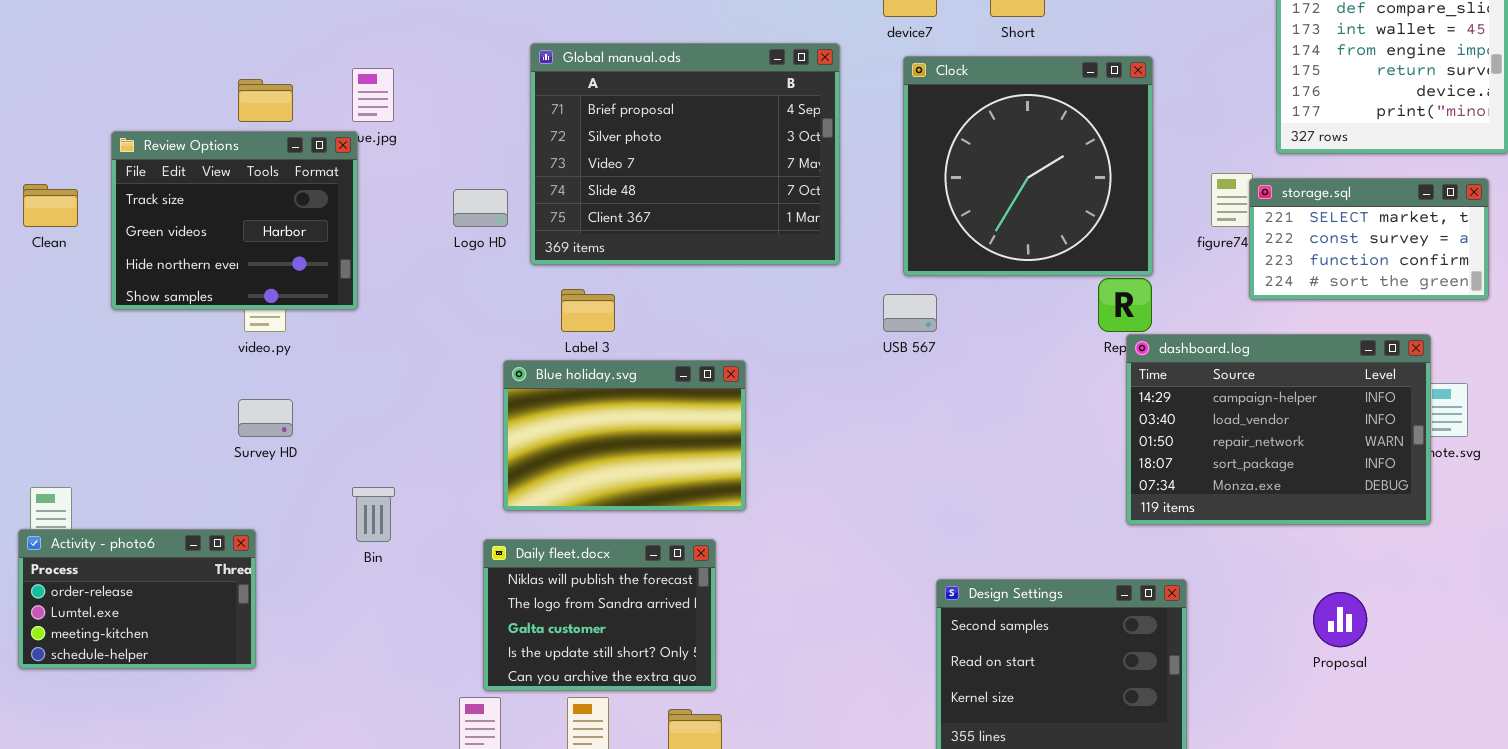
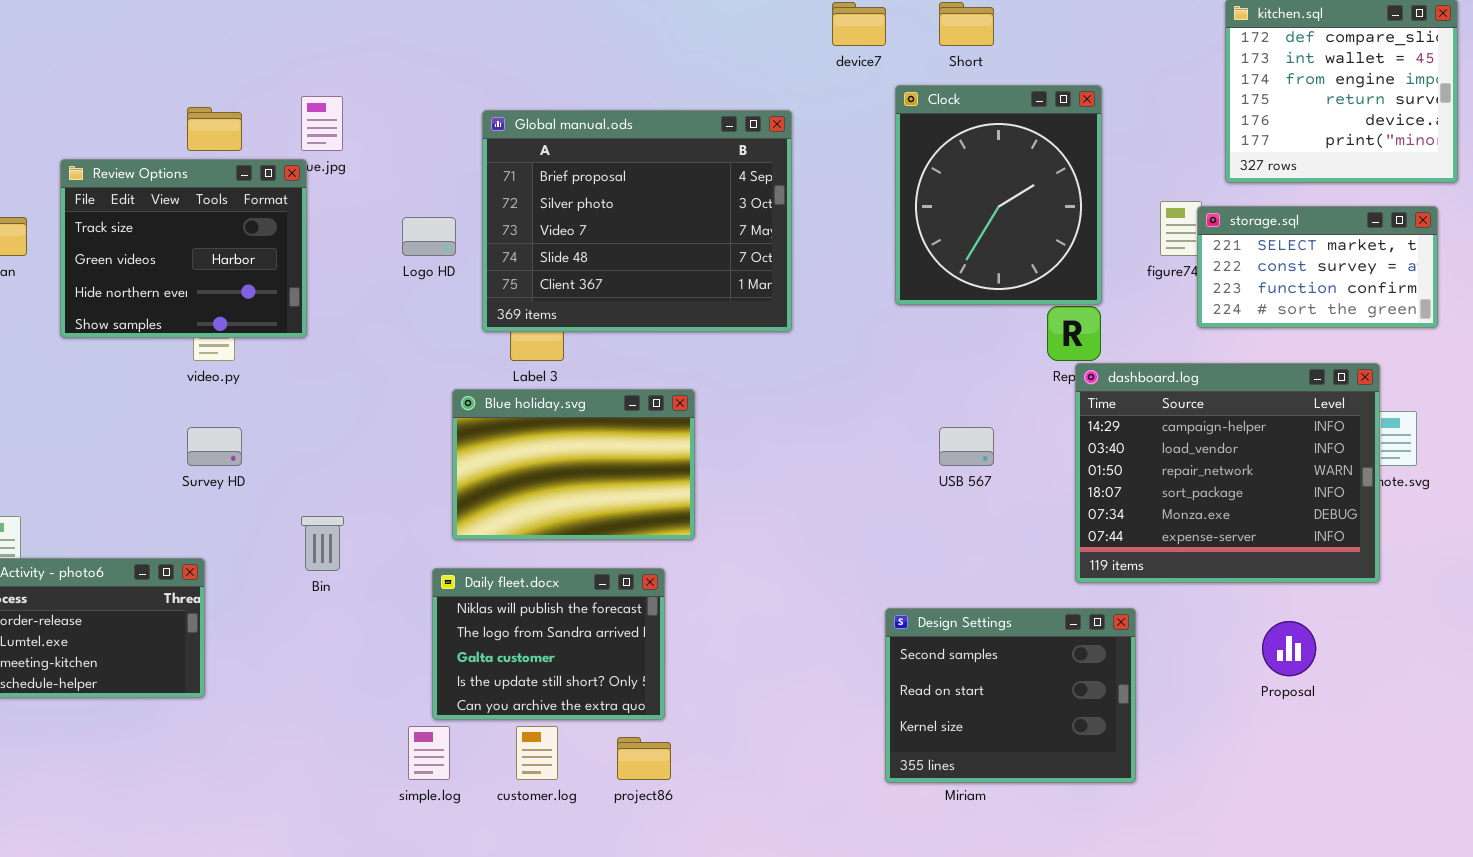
Global manual.ods: [530,43,840,265] -> [482,110,792,332], moved
Clock: [903,56,1153,276] -> [895,85,1102,305], resized
USB 567: [883,294,937,332] -> [939,427,994,466], moved
dashboard.log: [1126,334,1431,525] -> [1075,363,1380,583], resized

